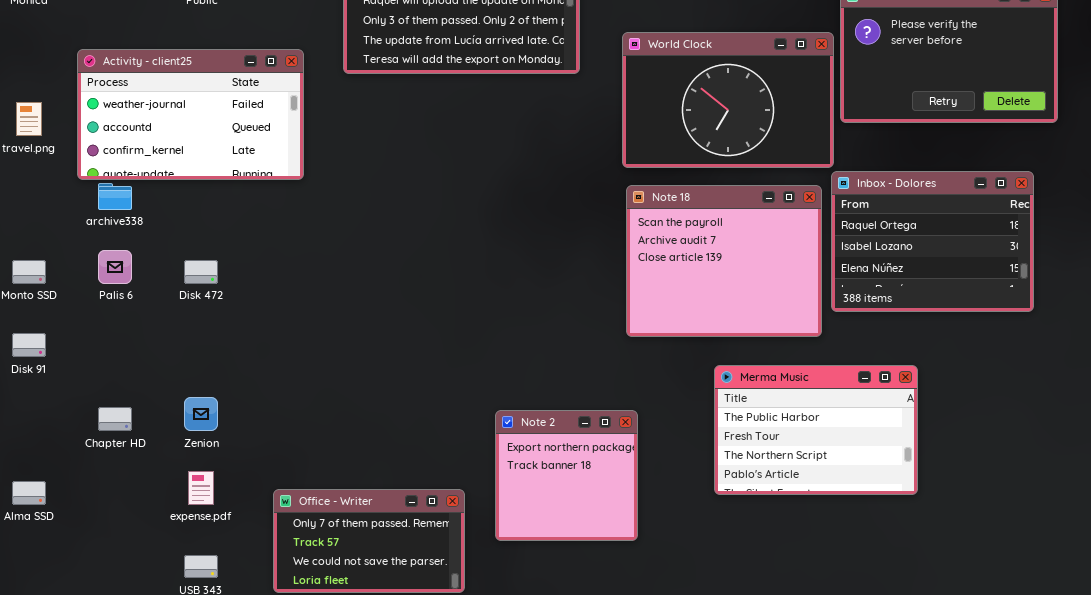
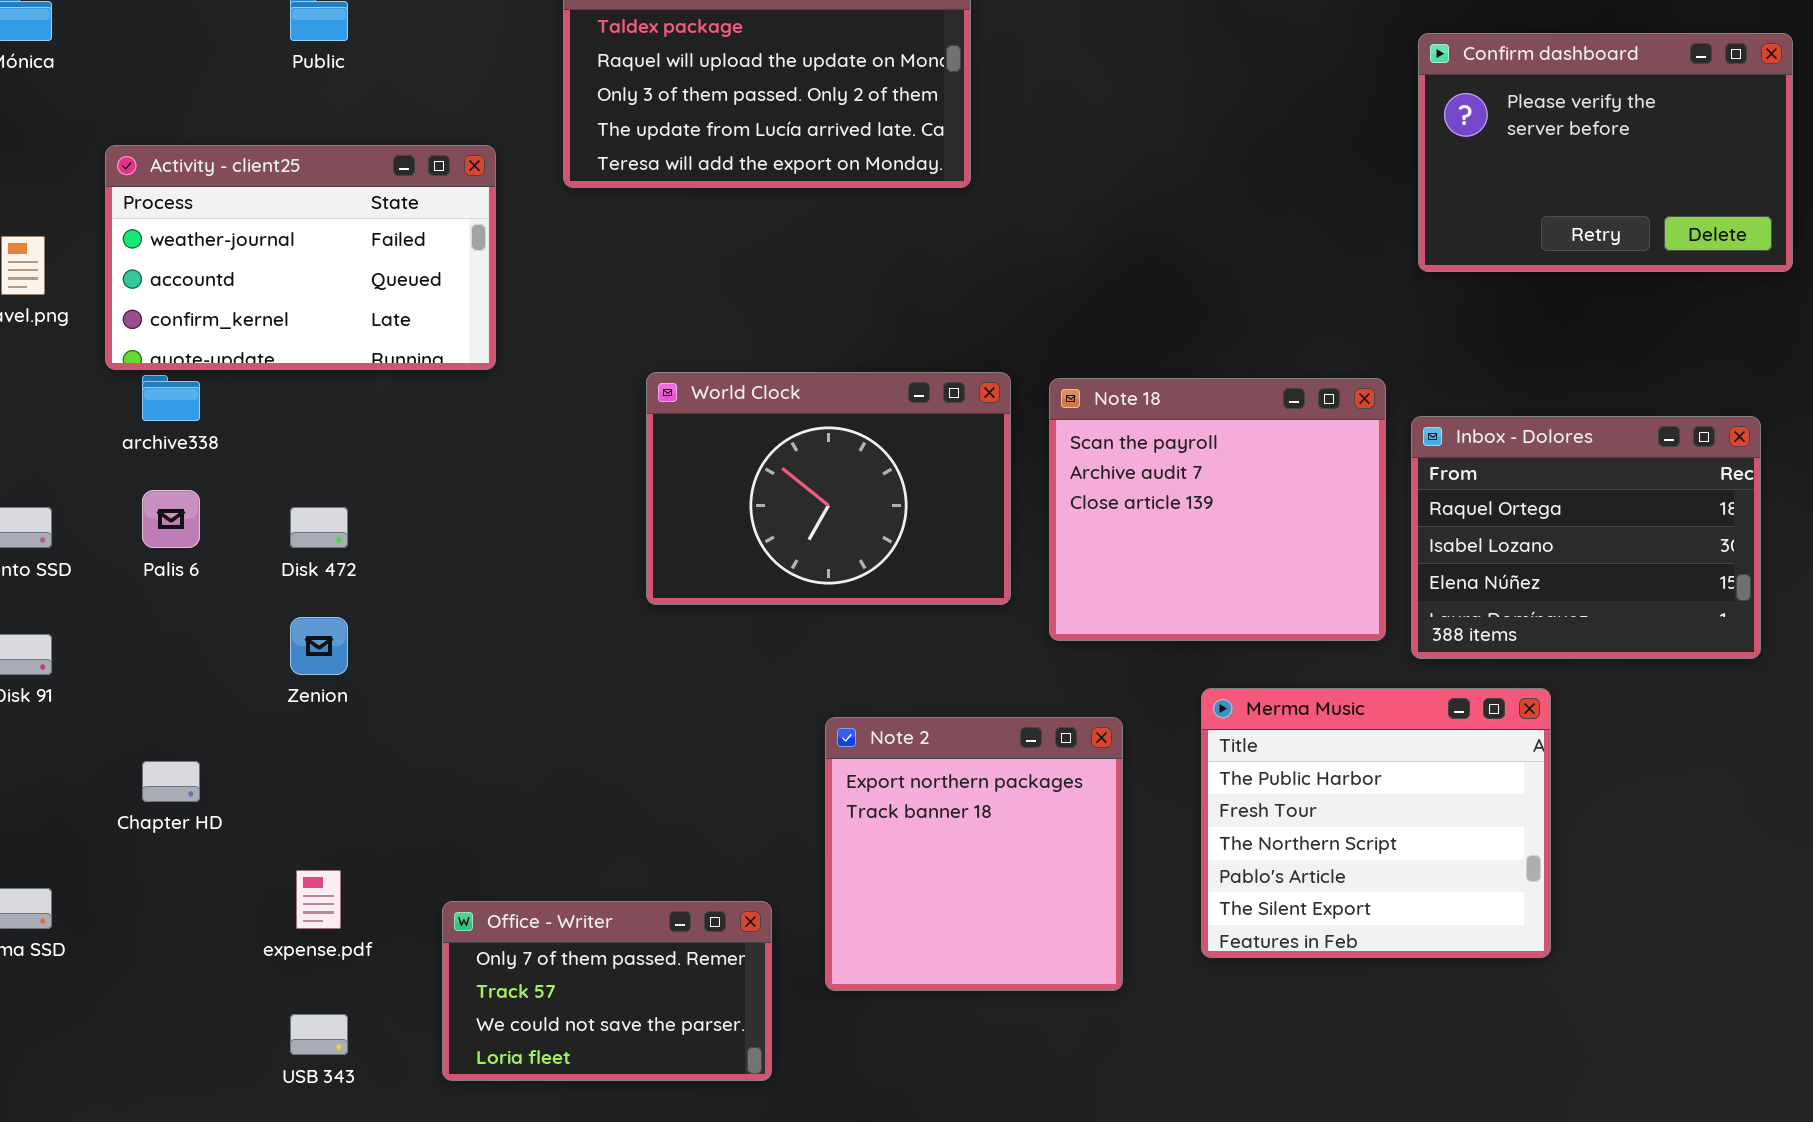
World Clock: [622,32,834,168] -> [646,372,1011,605], moved
Inbox - Dolores: [831,171,1034,312] -> [1411,416,1761,659], moved
Merma Music: [714,365,918,495] -> [1201,688,1551,958], resized
Zenion: [184,397,218,431] -> [290,617,348,675], moved
Note 2: [495,410,638,541] -> [825,717,1123,991], resized

